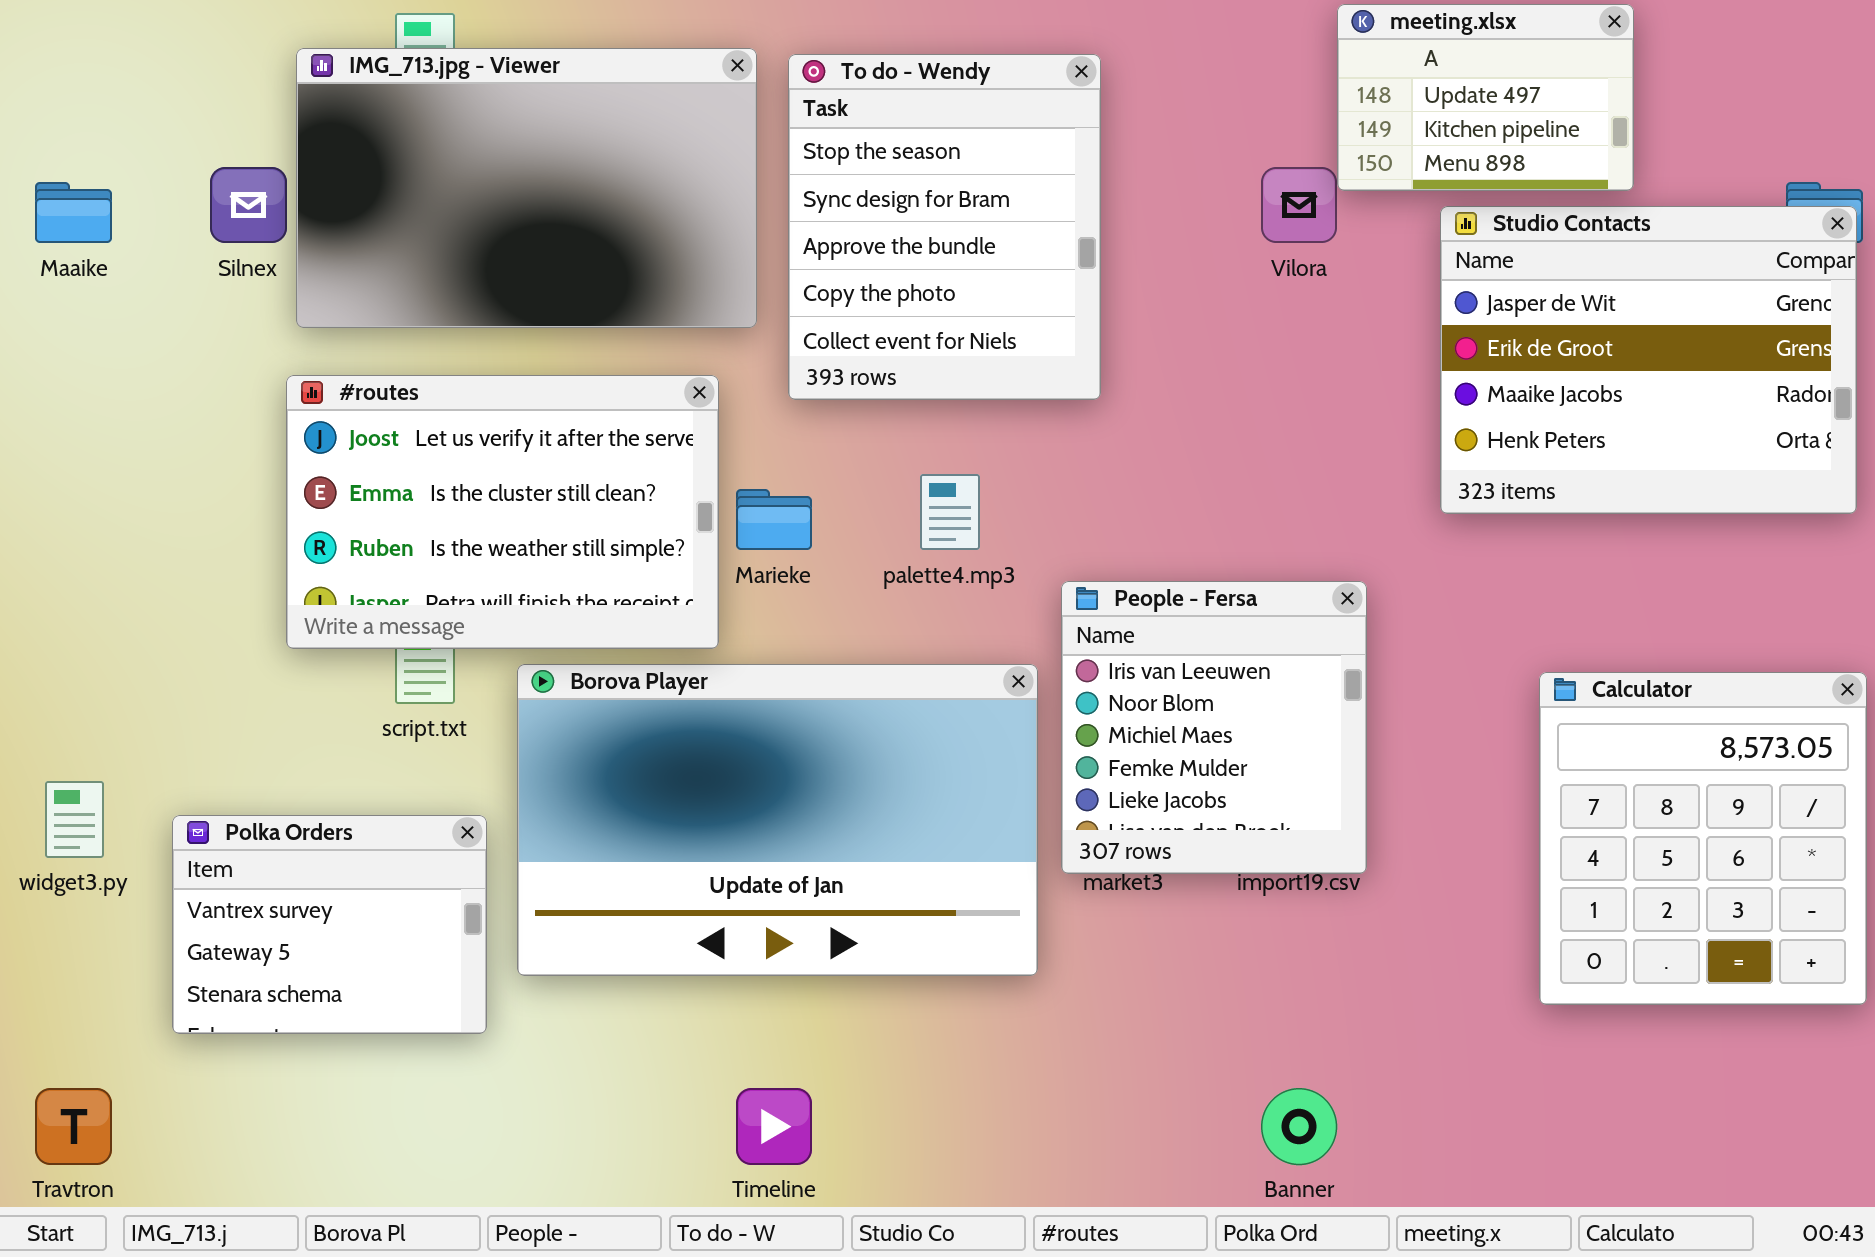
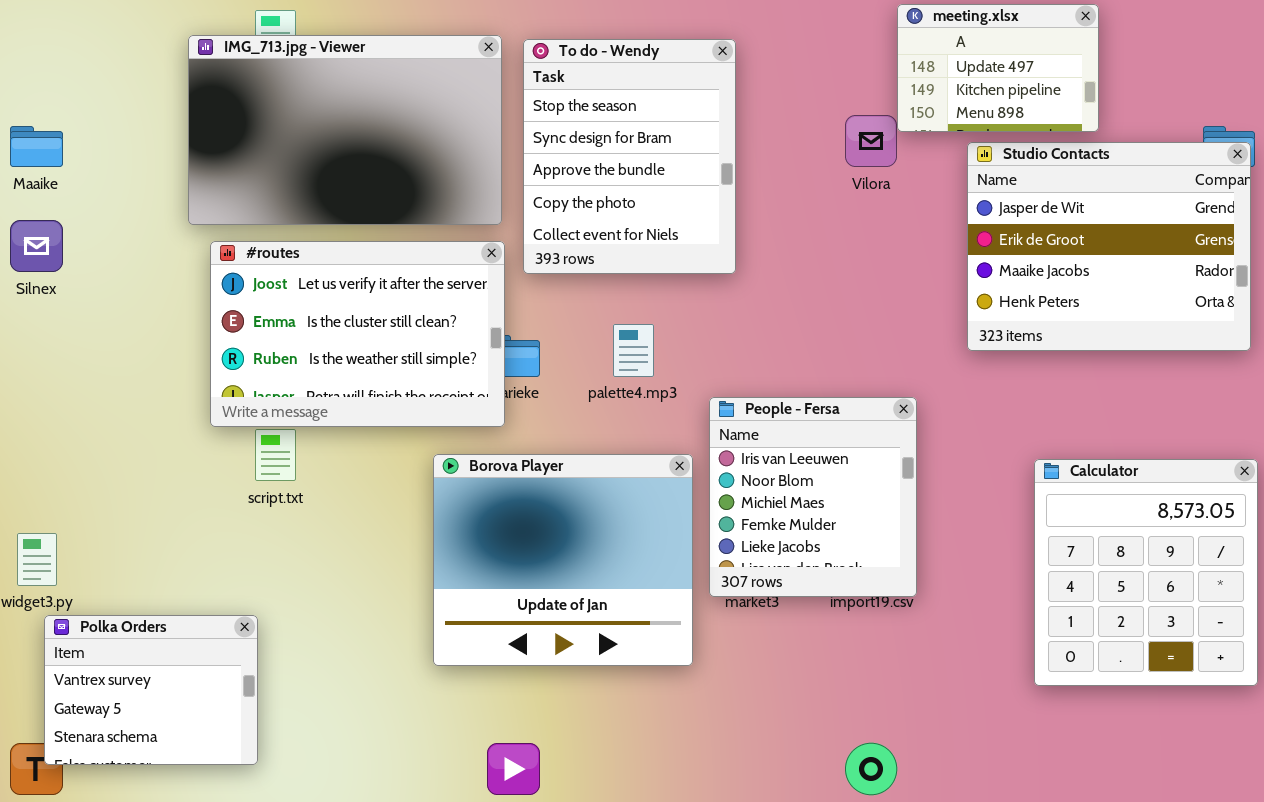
Silnex: [210,167,287,243] -> [10,220,63,272], moved
#routes: [286,375,719,649] -> [210,241,505,427], moved
Borova Player: [517,664,1038,976] -> [433,454,693,666], resized
Polka Orders: [172,815,487,1034] -> [44,615,258,765], moved

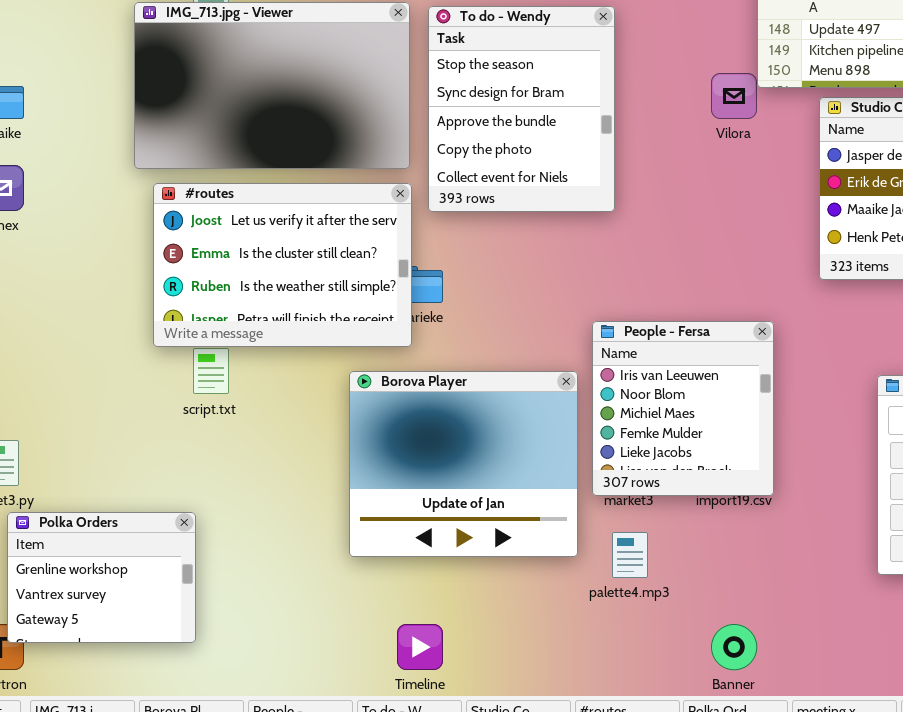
palette4.mp3: [613,324,654,377] -> [612,532,648,578], moved
Polka Orders: [44,615,258,765] -> [7,512,196,643], scrolled up 1 row

